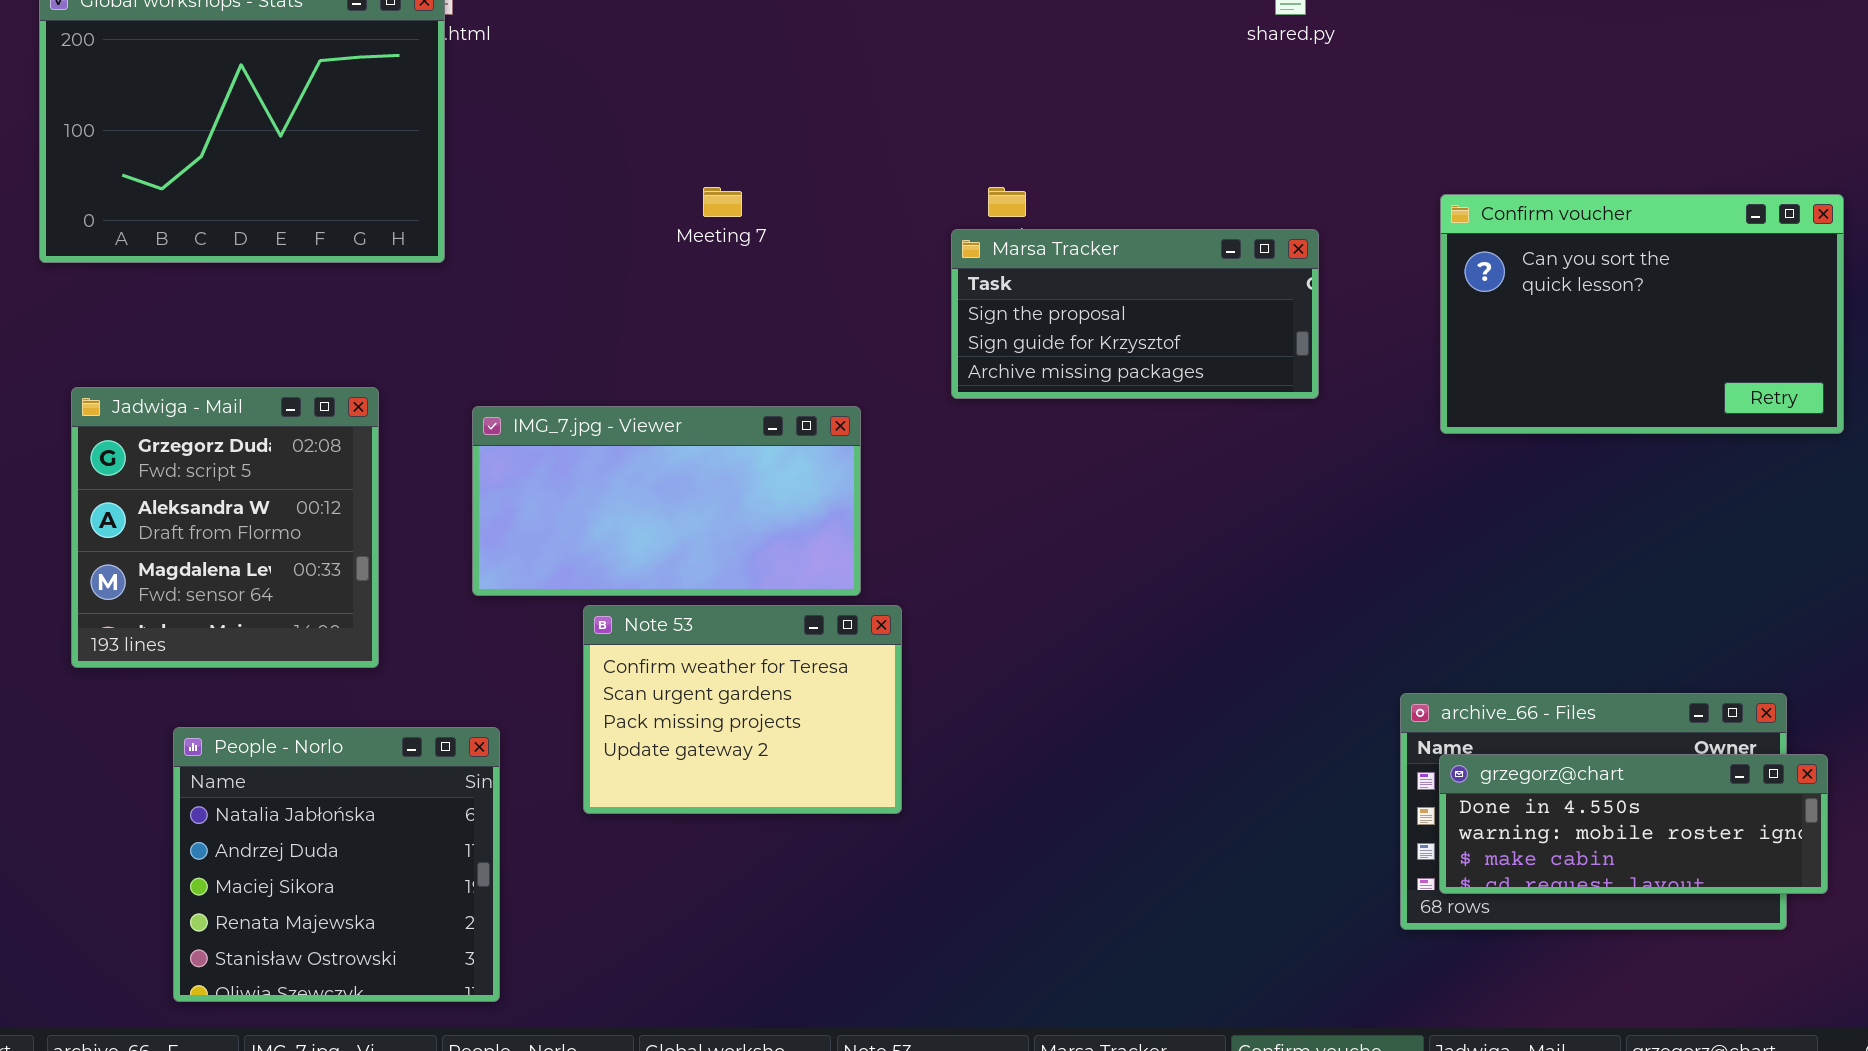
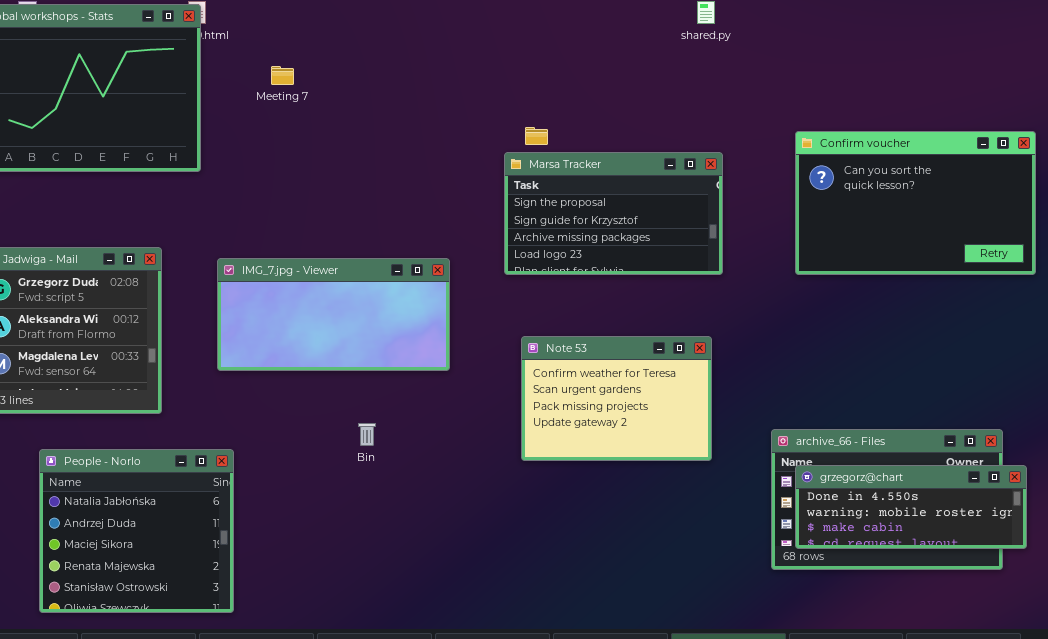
Meeting 7: [703,187,742,217] -> [271,66,294,85], moved
Marsa Tracker: [951,229,1319,399] -> [504,152,723,275], resized
Note 53: [583,605,902,814] -> [521,336,712,461], moved

